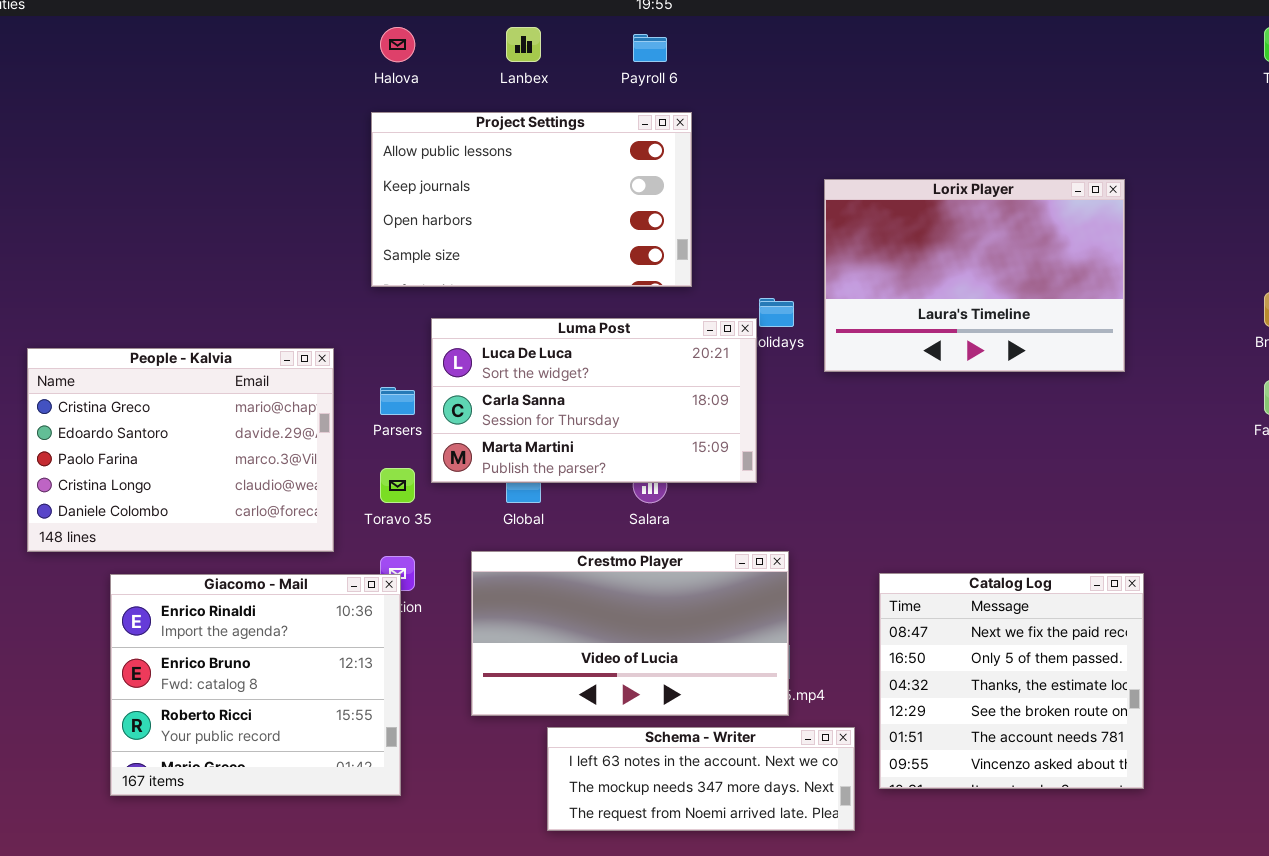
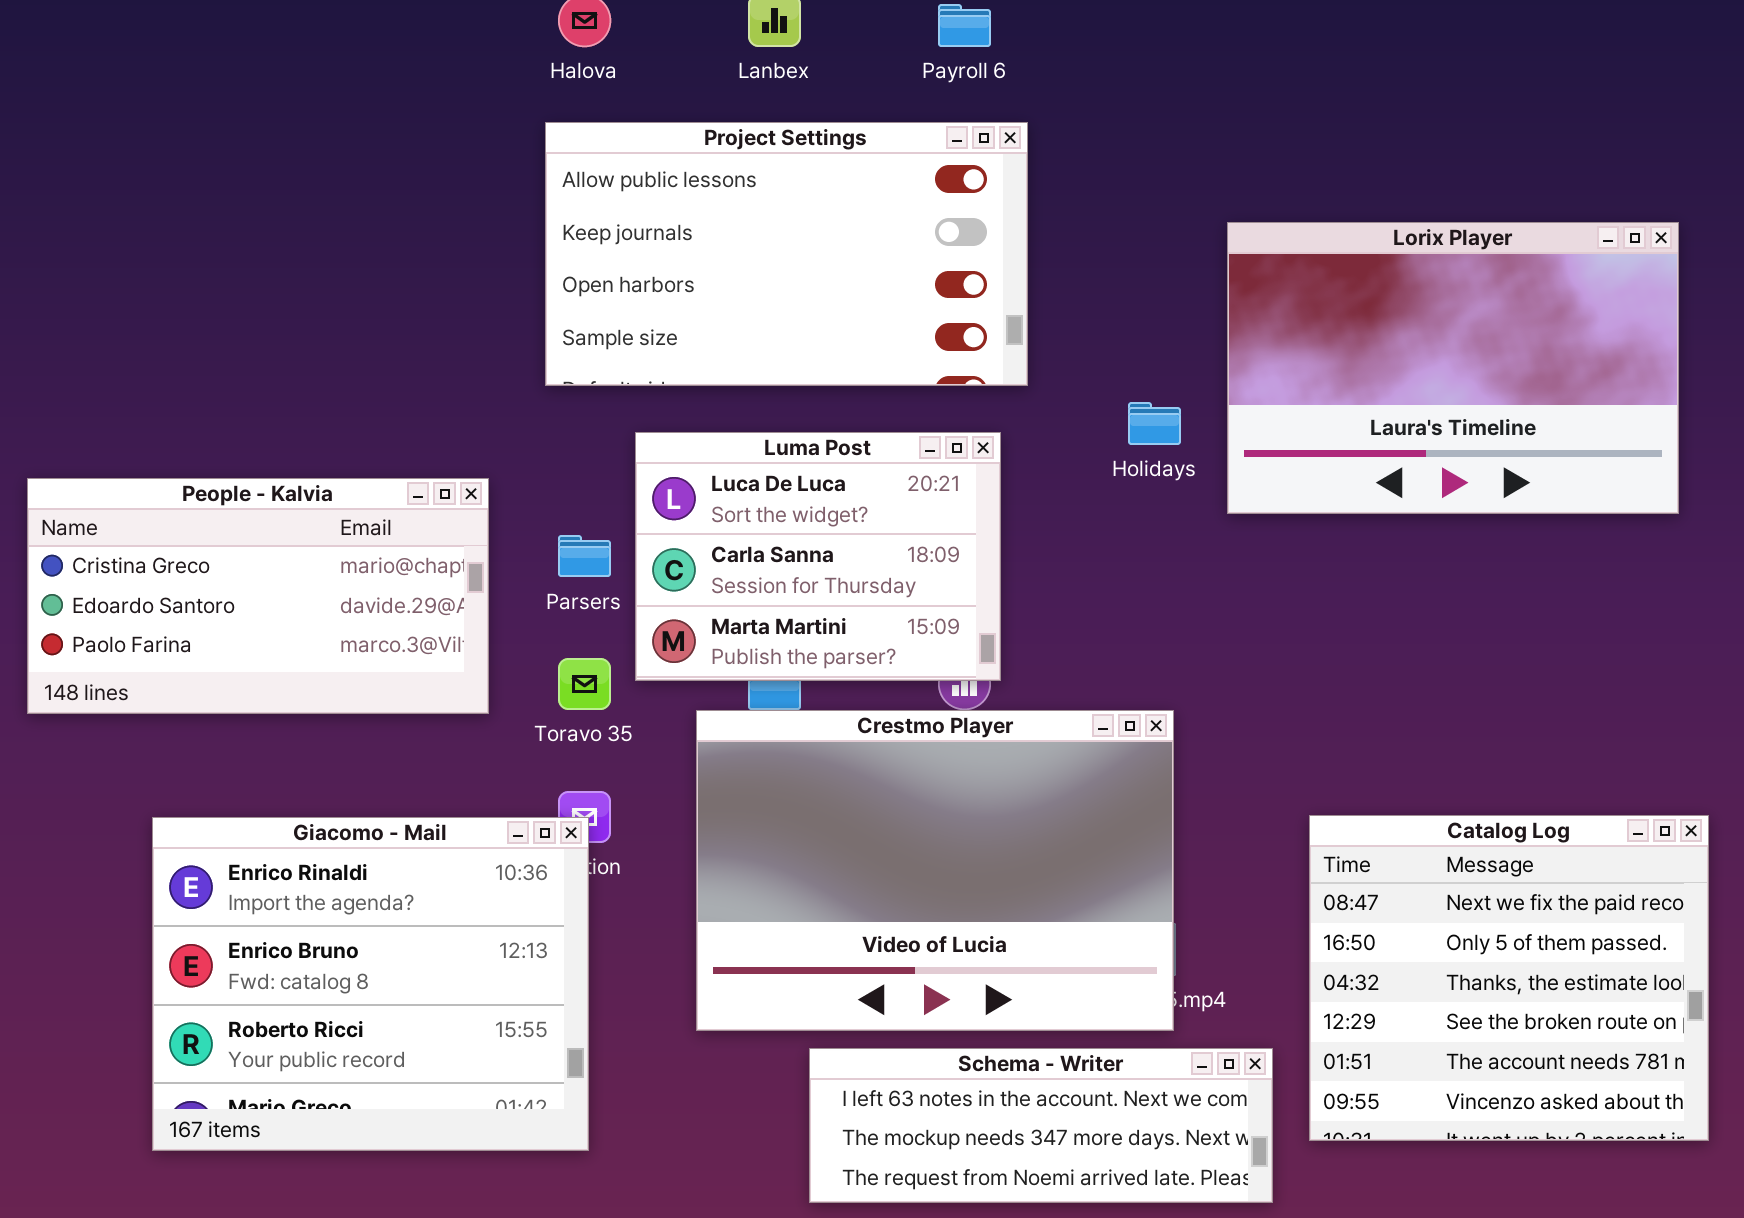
Luma Post: [431,318,757,483] -> [635,432,1001,681], resized
People - Kalvia: [27,348,334,552] -> [27,478,489,714], resized
Crestmo Player: [471,551,789,716] -> [696,710,1174,1031], resized

